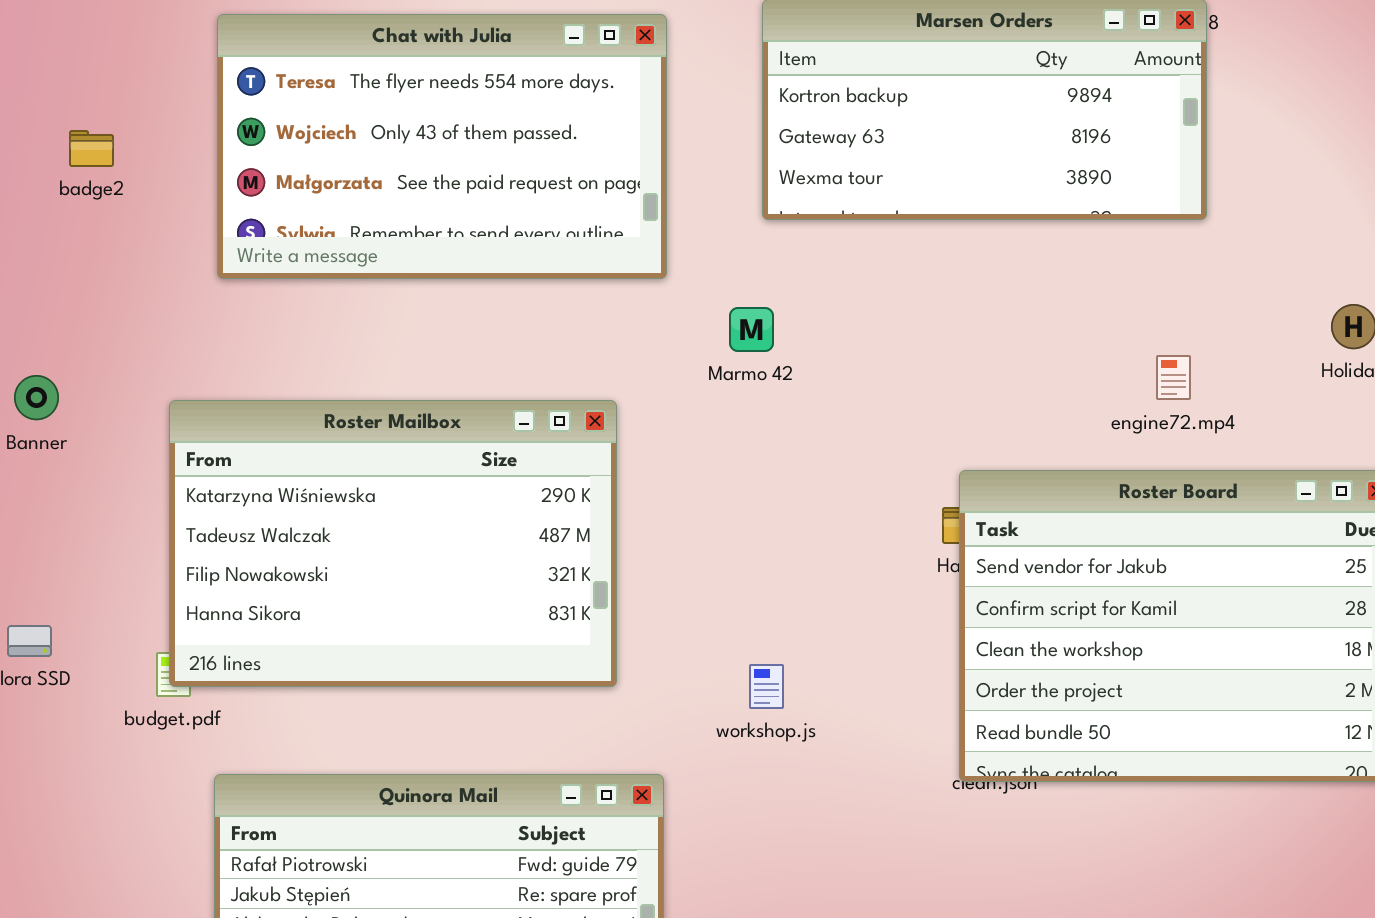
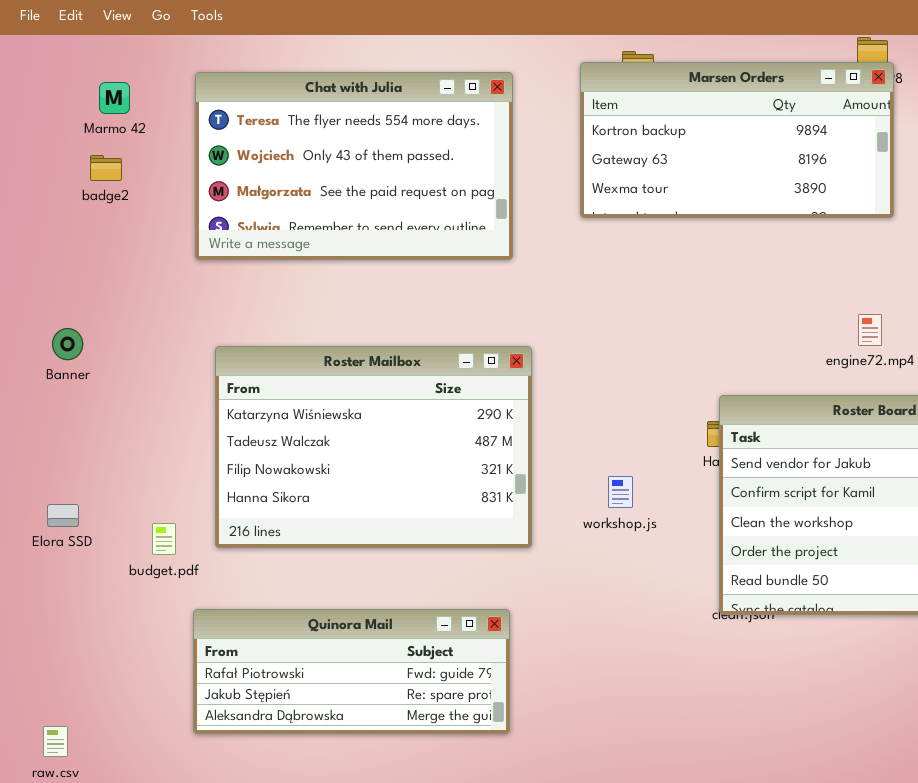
Marmo 42: [729,307,774,352] -> [99,82,130,114], moved
Roster Mailbox: [169,400,617,687] -> [215,346,532,548], moved
workshop.js: [749,664,784,709] -> [608,476,633,508], moved

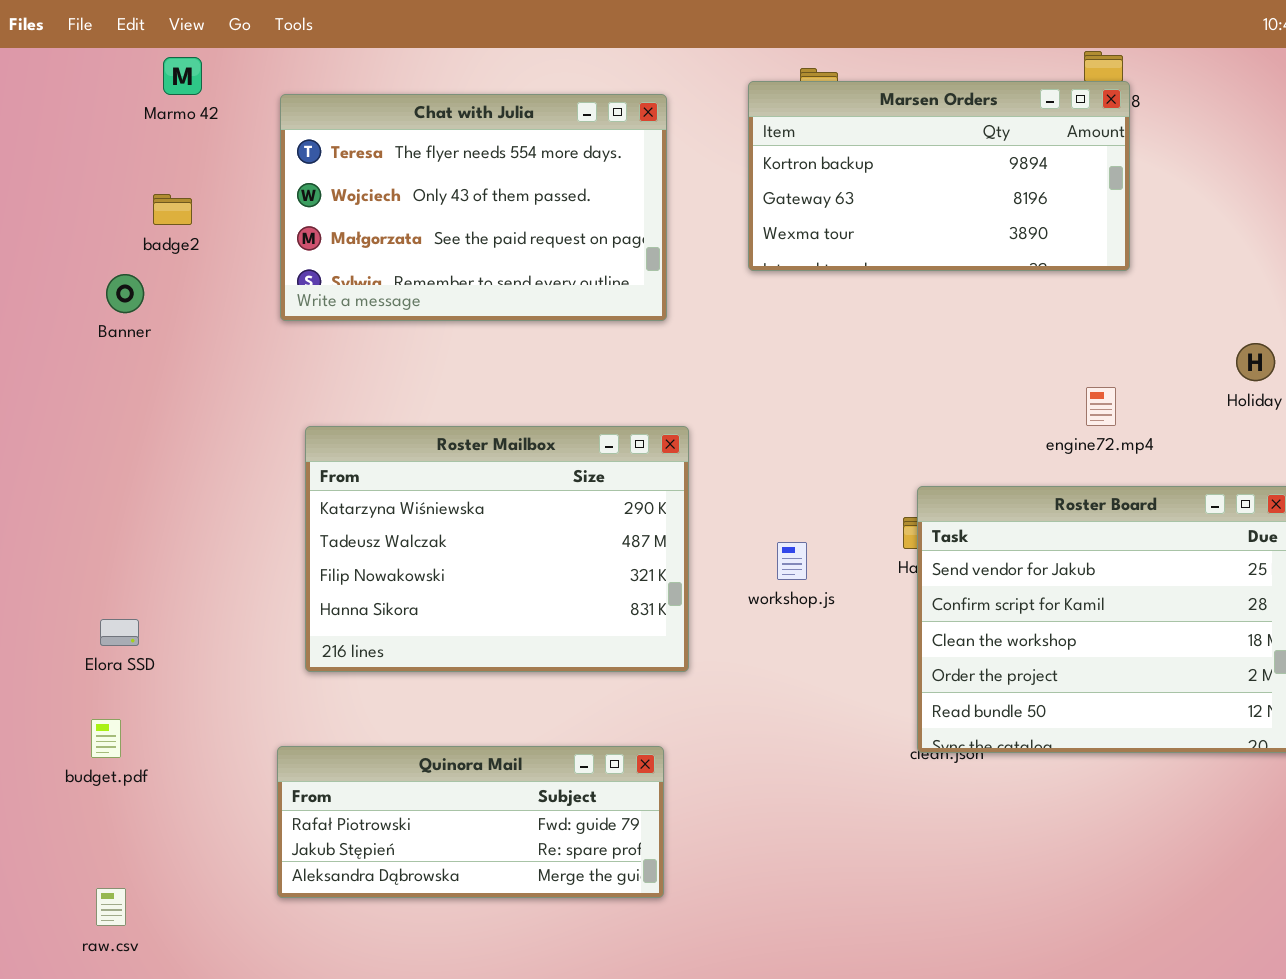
Marmo 42: [99,82,130,114] -> [163,57,202,95], moved
Banner: [52,328,83,360] -> [106,274,144,313], moved
workshop.js: [608,476,633,508] -> [777,542,807,580], moved
budget.pdf: [152,523,176,555] -> [91,719,121,758], moved

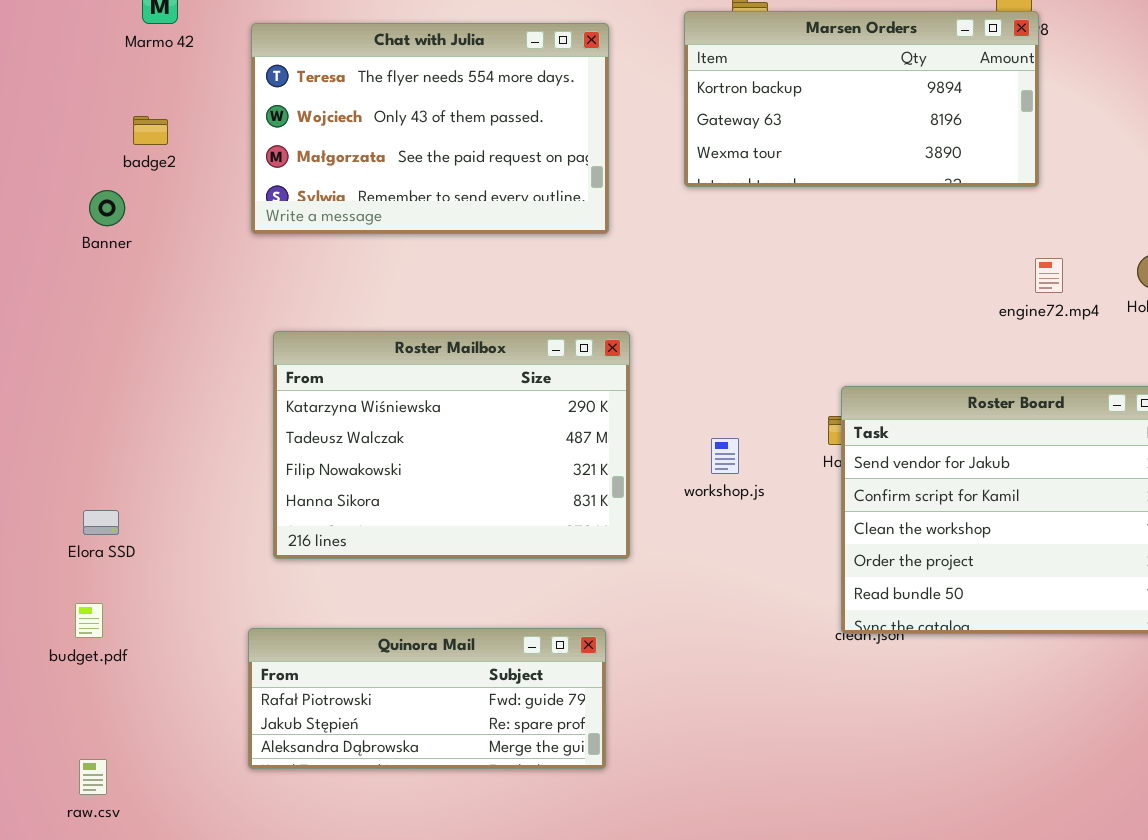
engine72.mp4: [1086,387,1116,426] -> [1035,258,1063,293], moved

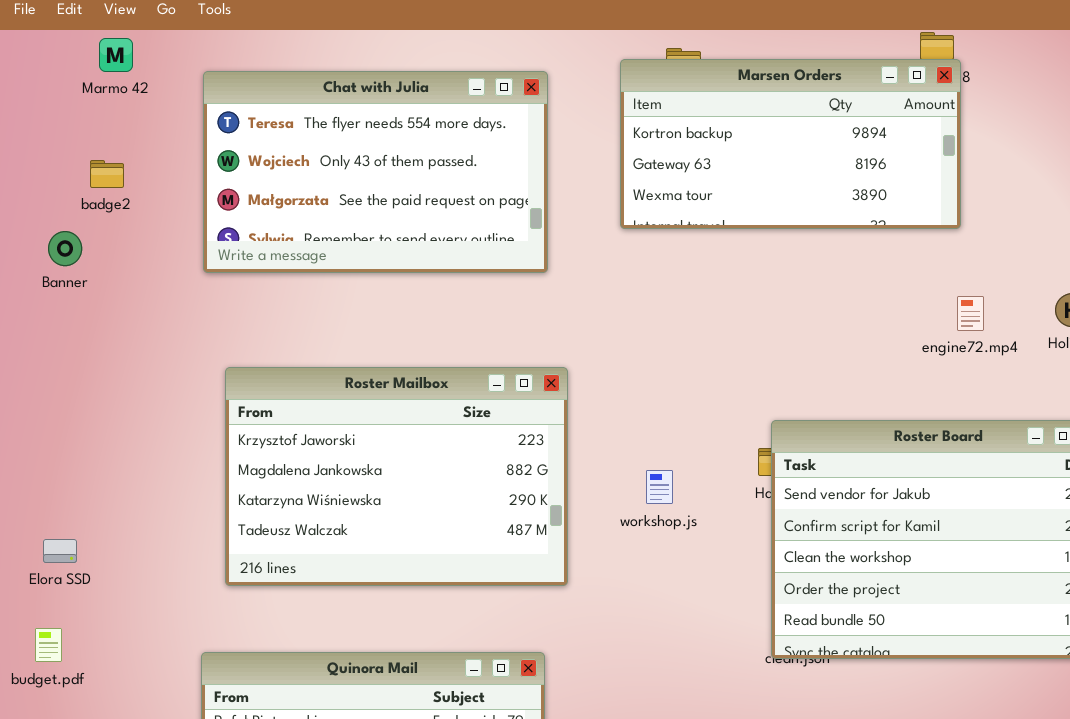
Roster Mailbox: [273,331,630,559] -> [225,367,568,586], scrolled up 2 rows

